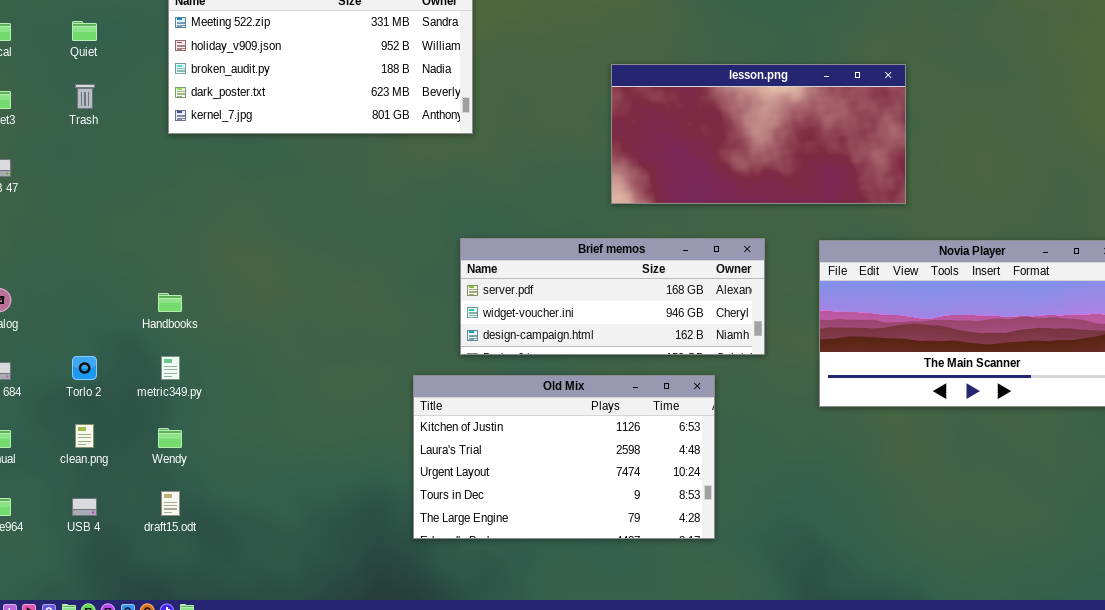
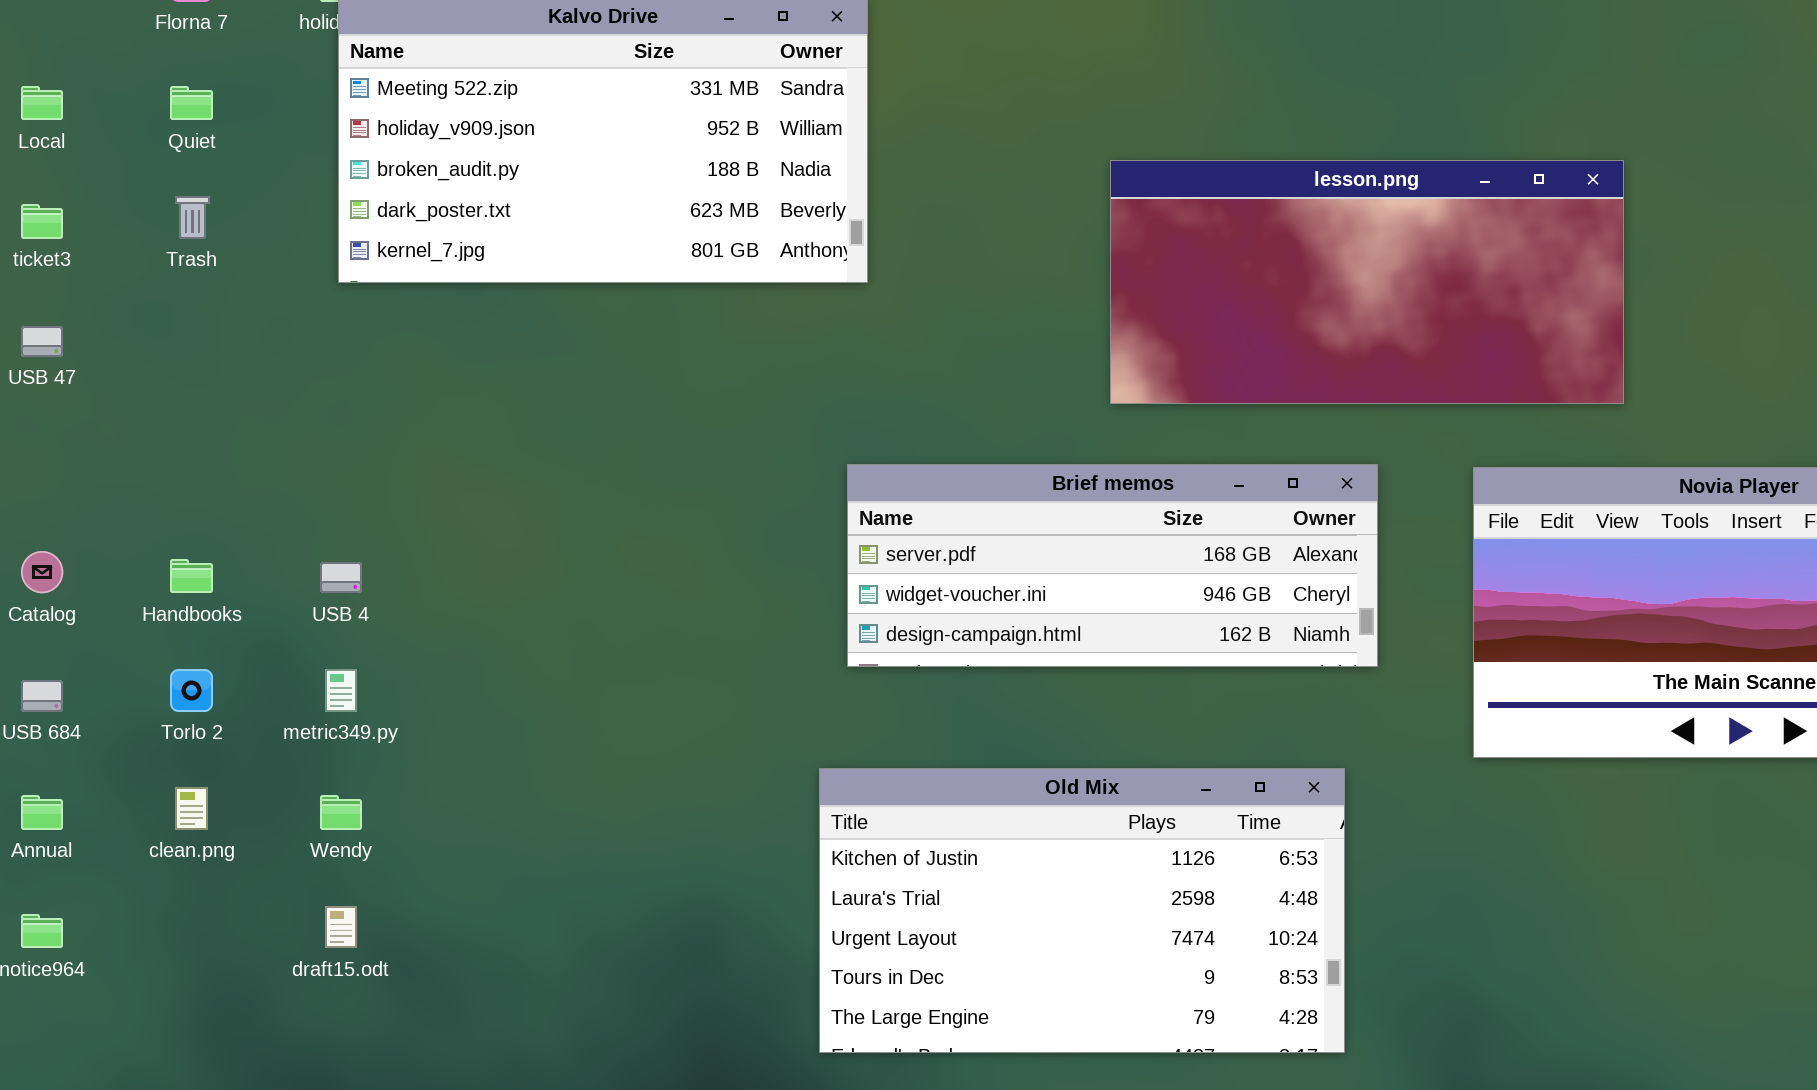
Handbooks: [158,293,182,312] -> [170,559,213,593], moved
Old Mix: [413,375,715,539] -> [819,768,1345,1053], moved
USB 4: [72,498,97,516] -> [320,562,362,593], moved

